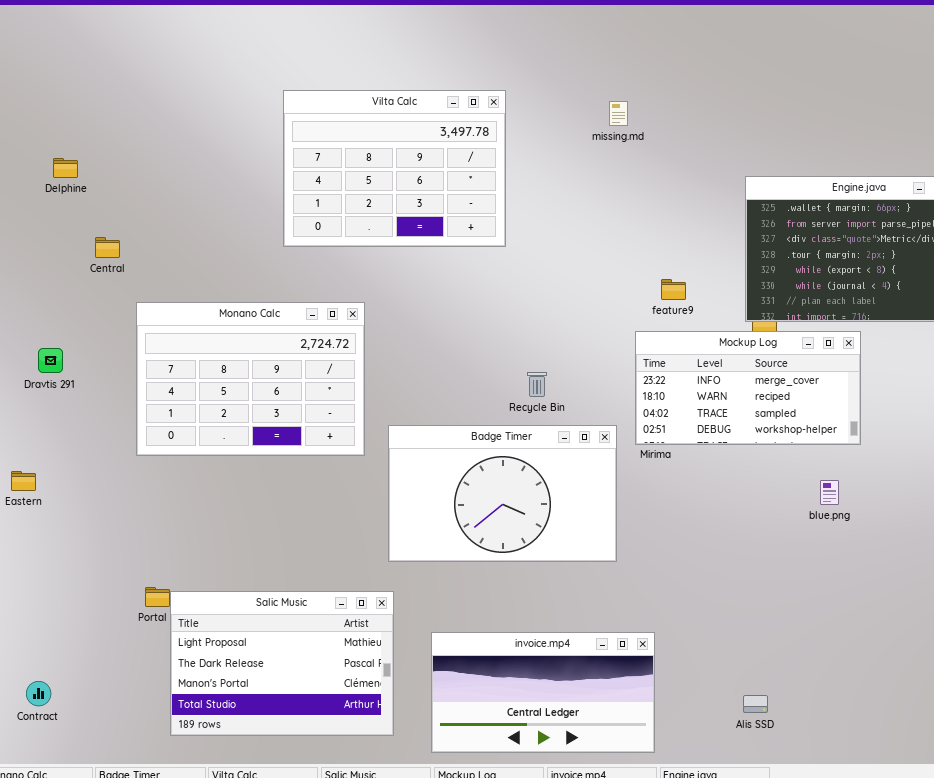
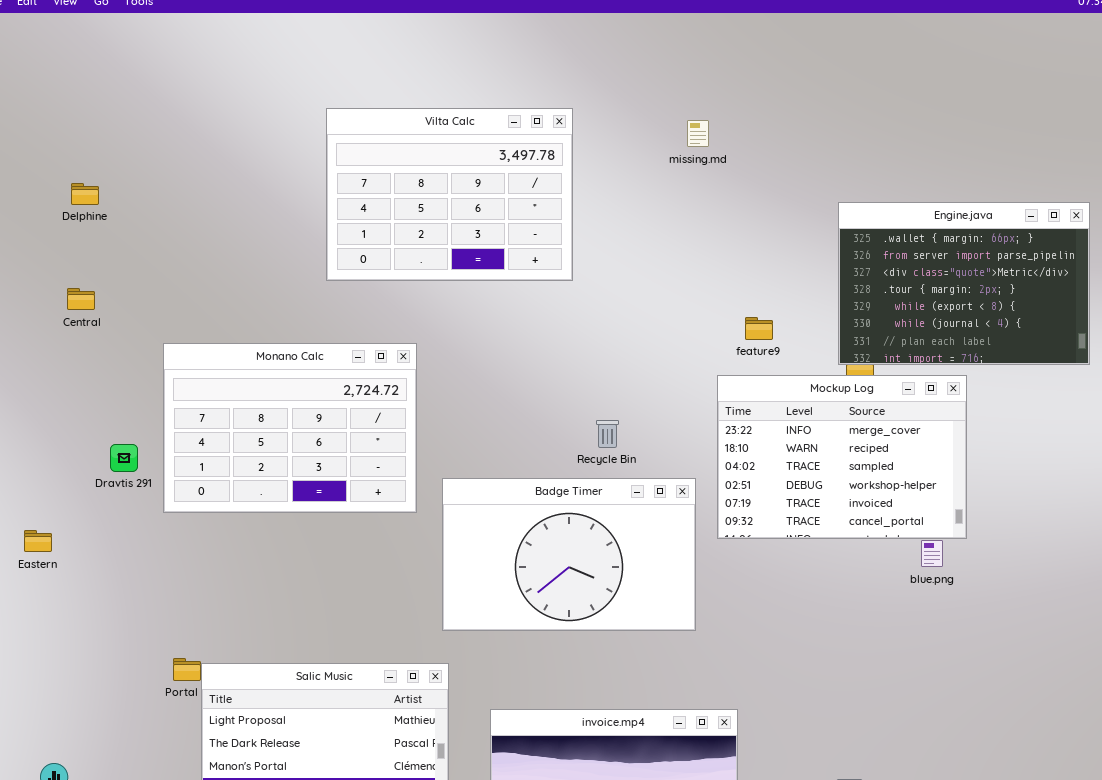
Central: [95,237,120,258] -> [67,288,95,310], moved
Mockup Log: [635,331,861,445] -> [717,375,967,539], resized
Dravtis 291: [38,348,63,373] -> [110,444,138,472], moved

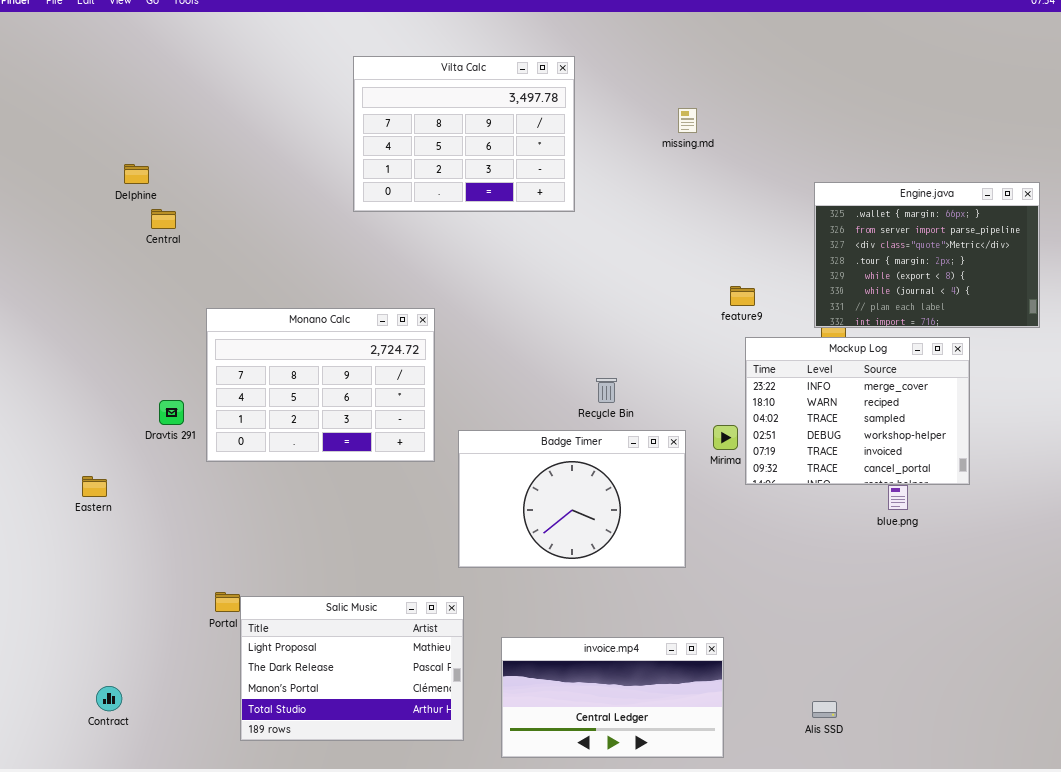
Vilta Calc: [326,108,573,281] -> [353,56,575,212], moved
Central: [67,288,95,310] -> [151,209,176,229], moved
Mockup Log: [717,375,967,539] -> [745,337,970,485], moved

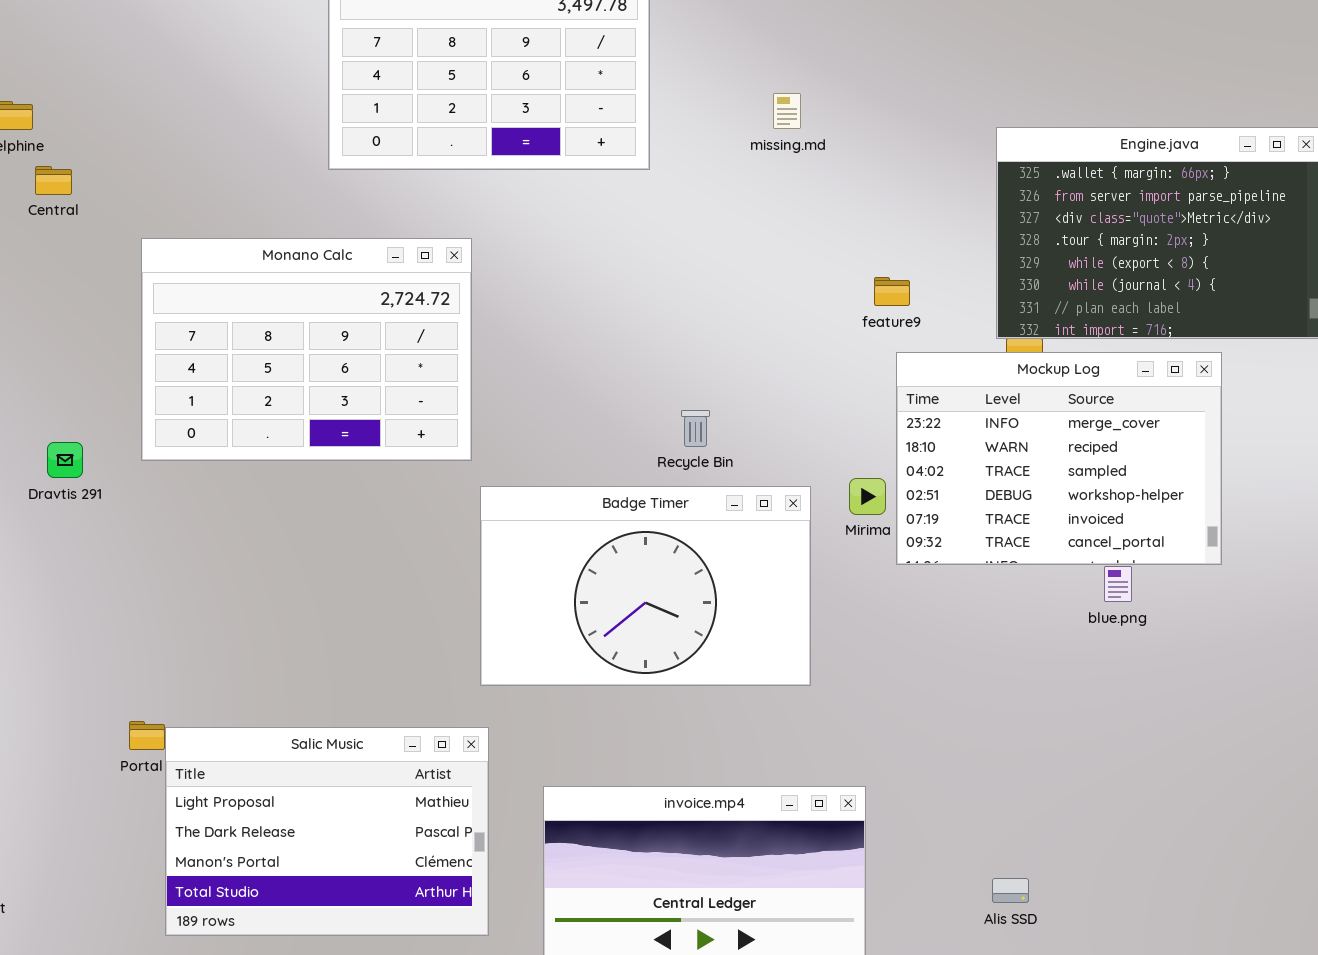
missing.md: [678,108,697,133] -> [773,93,801,129], moved
Monano Calc: [206,308,435,462] -> [141,238,472,461], moved

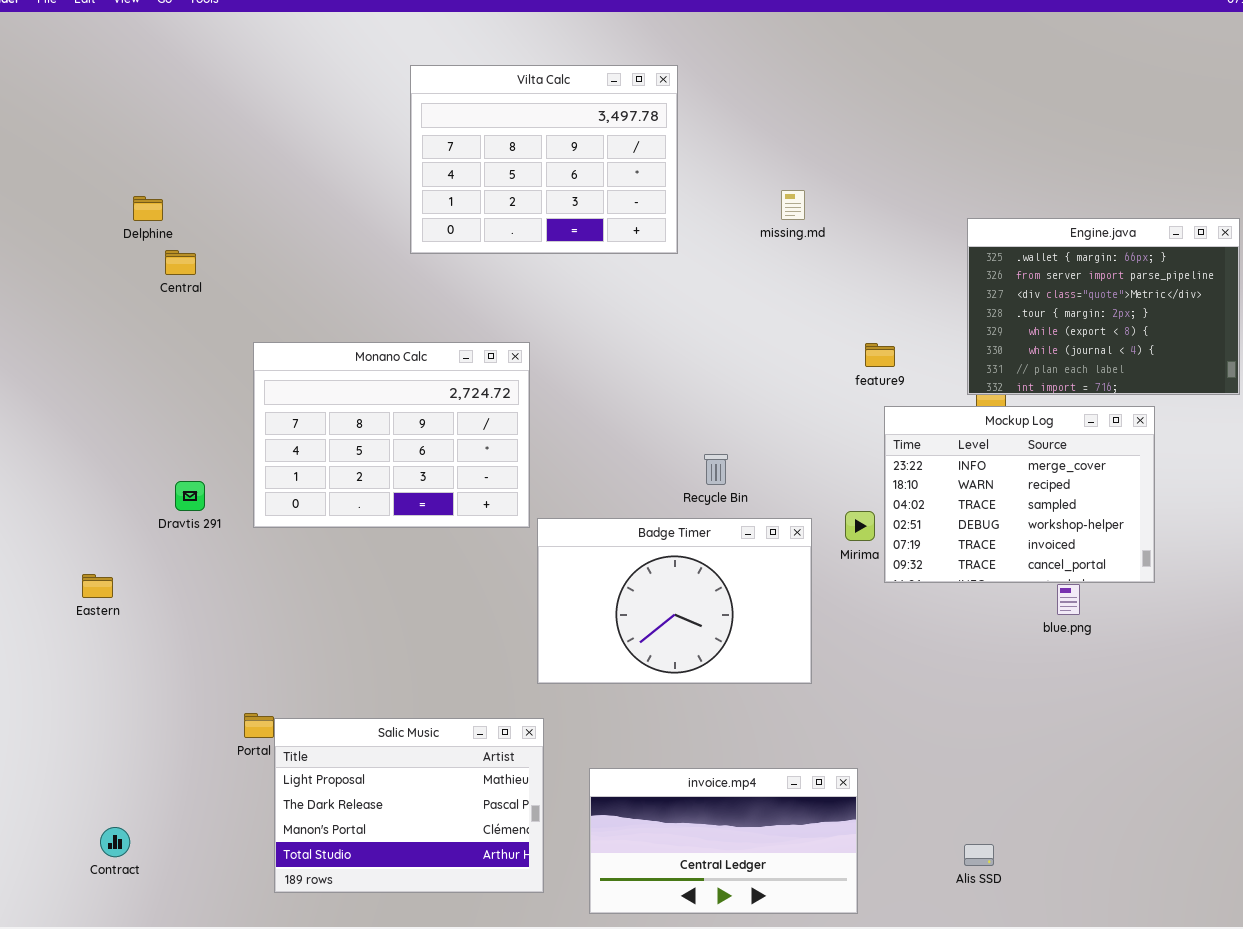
Monano Calc: [141,238,472,461] -> [253,342,530,528], moved

